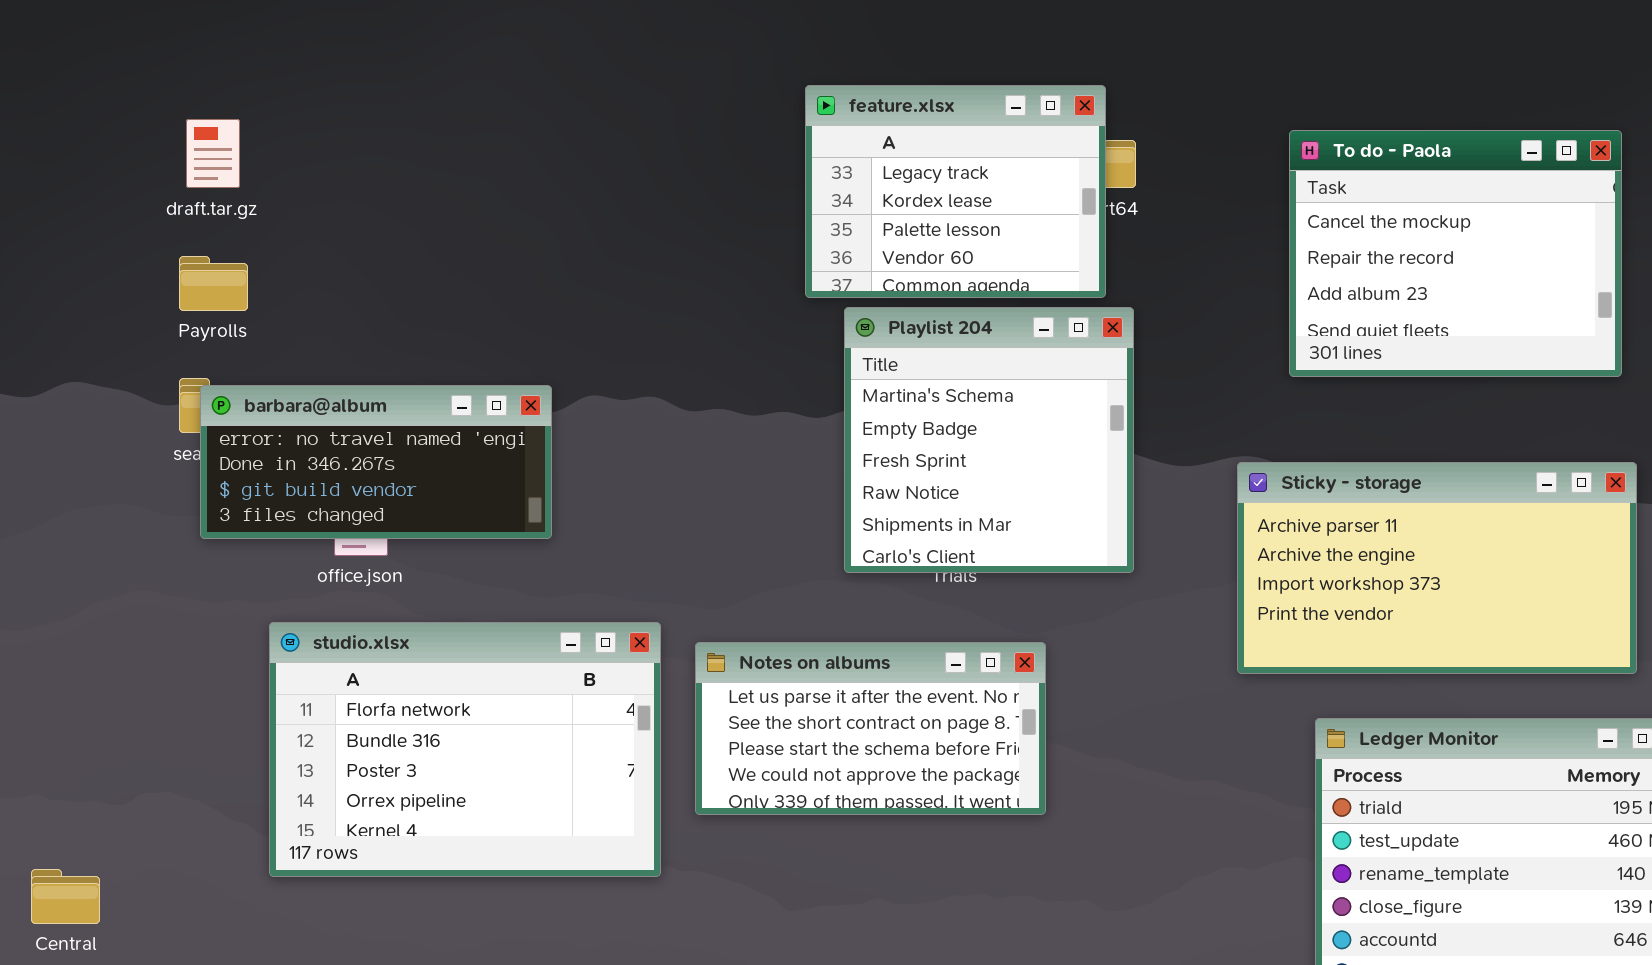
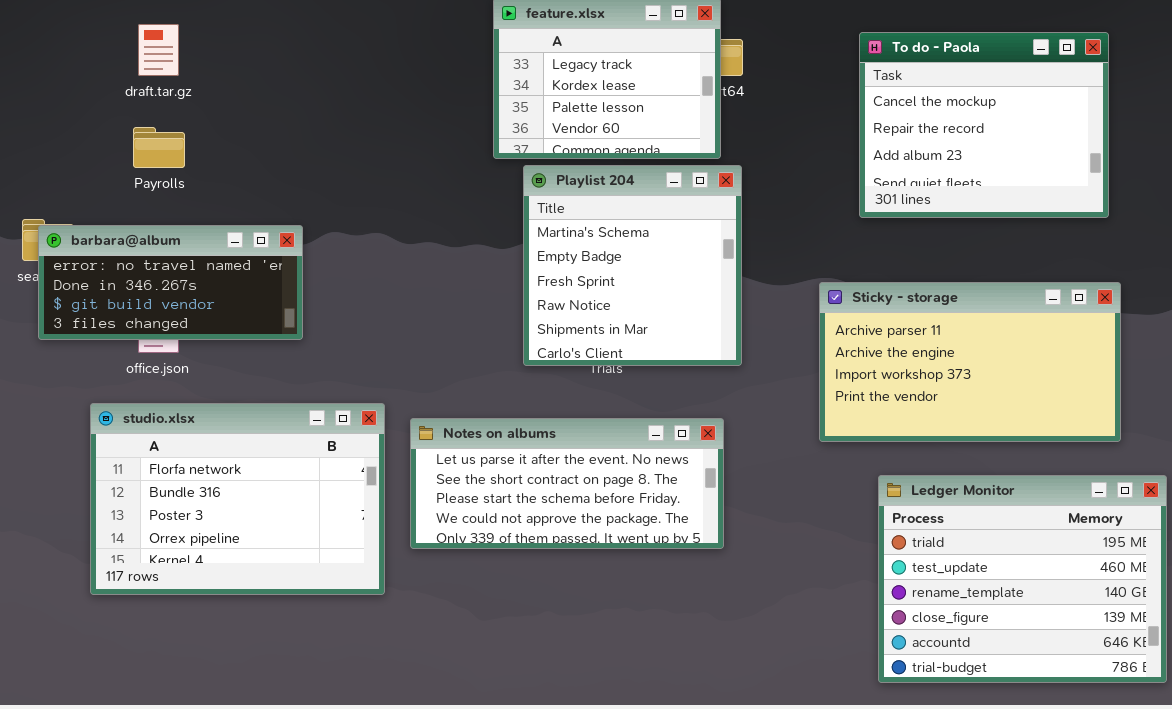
draft.tar.gz: [186,119,240,188] -> [138,24,179,76], moved
Payrolls: [179,256,248,311] -> [133,127,185,168], moved
Notes on albums: [695,642,1046,815] -> [410,418,724,549], resized

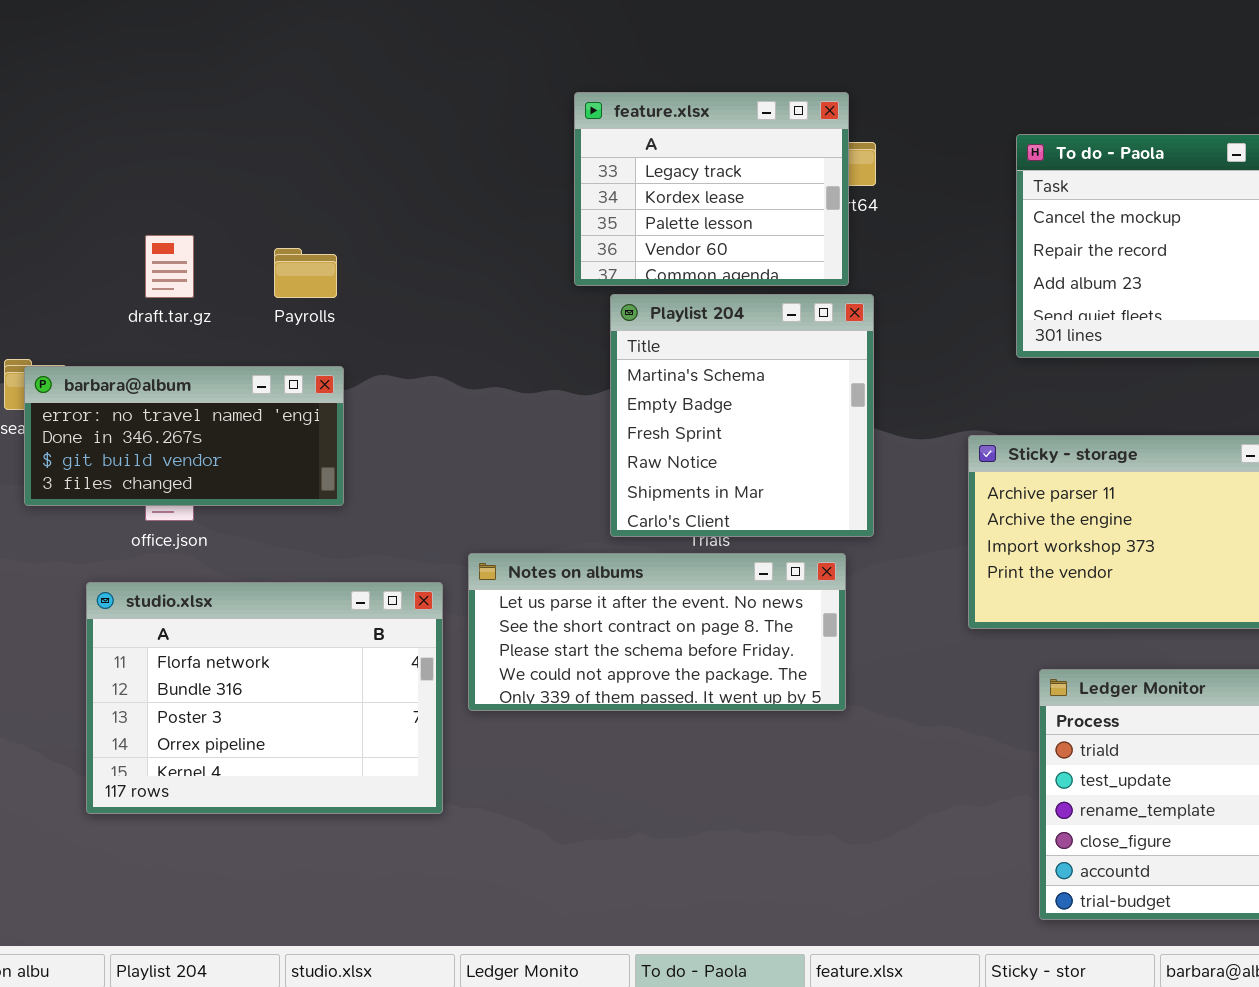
draft.tar.gz: [138,24,179,76] -> [145,235,194,298], moved
Payrolls: [133,127,185,168] -> [274,248,337,298], moved
Notes on albums: [410,418,724,549] -> [468,553,846,711], moved

